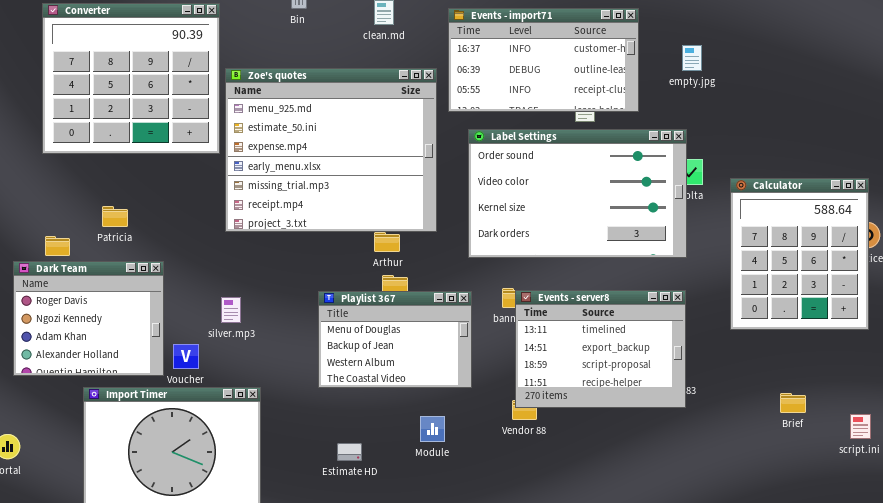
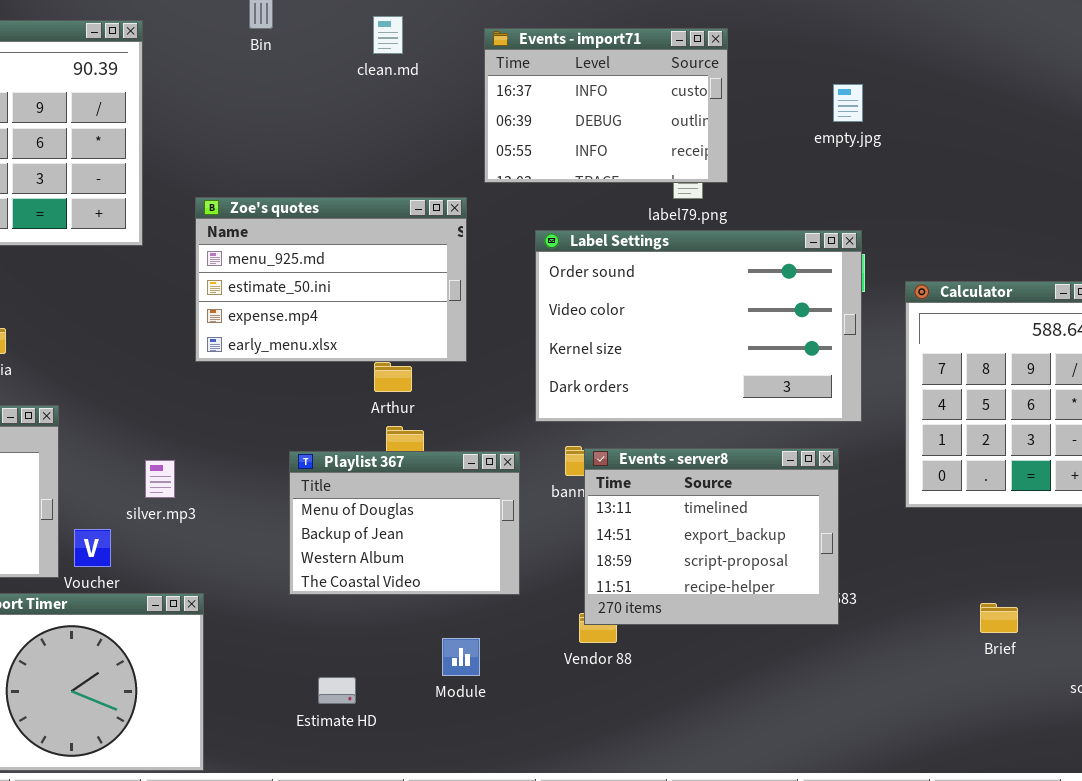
Events - import71: [448,8,639,112] -> [484,28,728,183], resized
Zoe's quotes: [225,68,437,232] -> [195,197,467,362], resized
Label Settings: [468,129,687,258] -> [535,230,862,422], moved

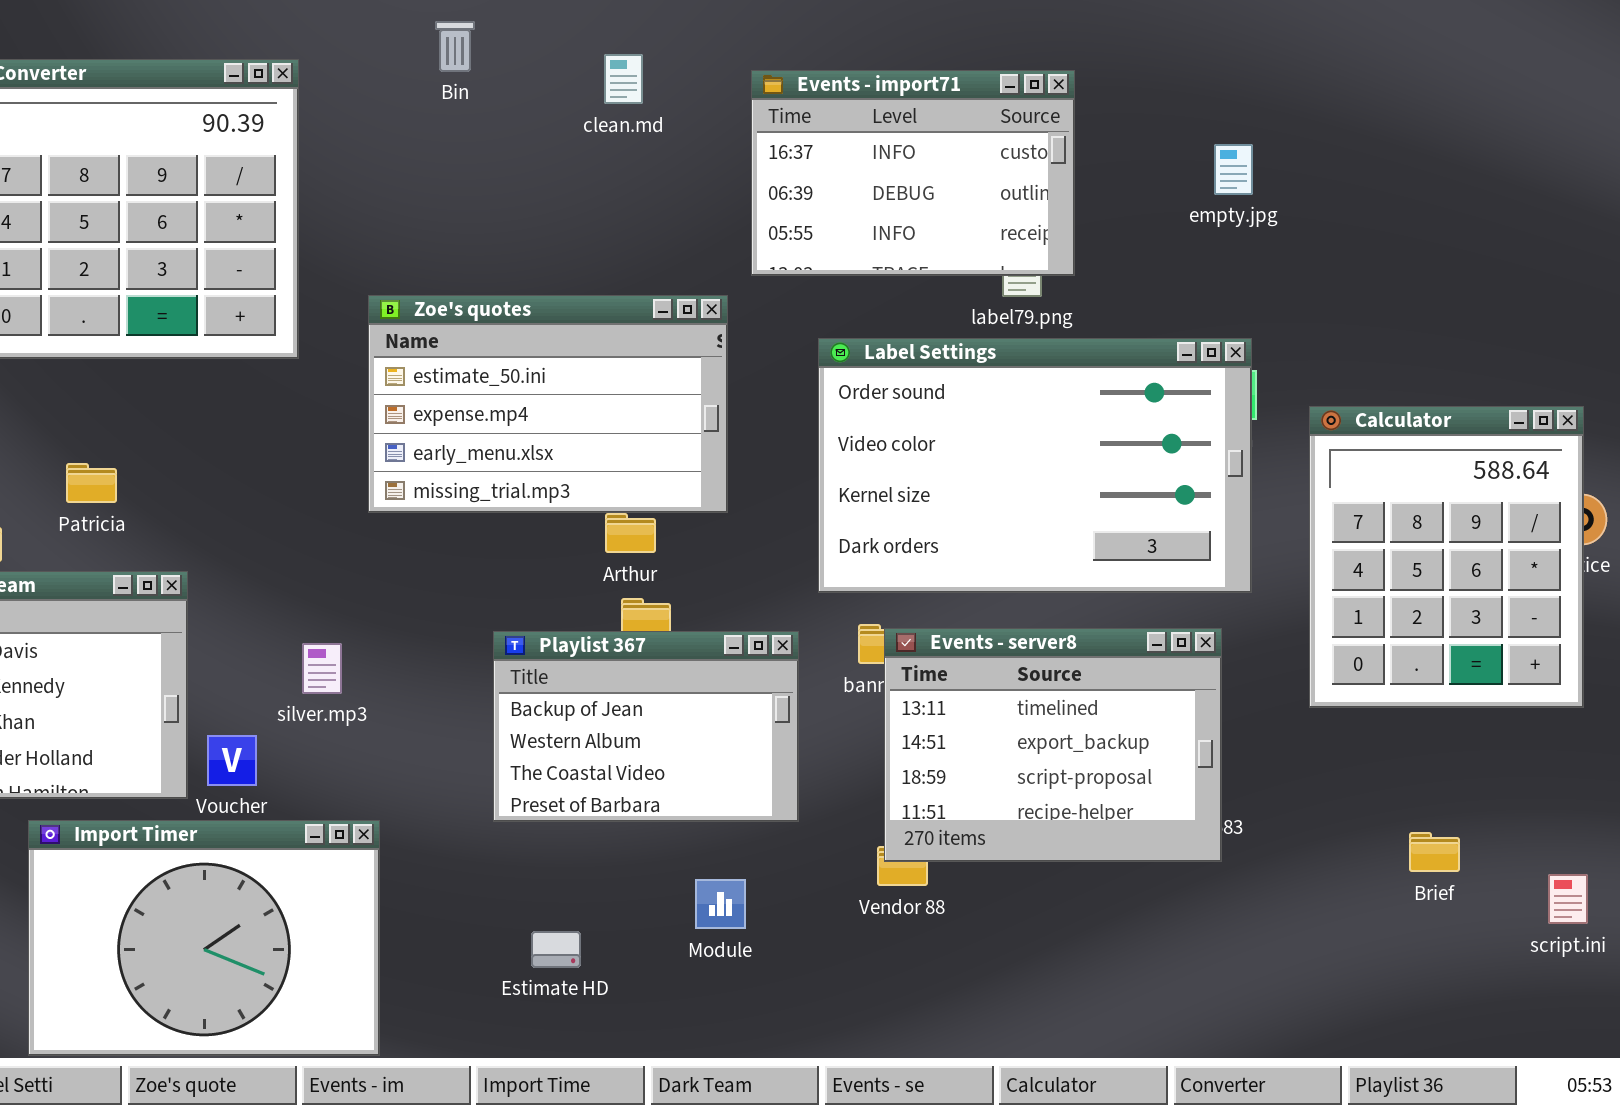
Zoe's quotes: [195,197,467,362] -> [368,295,728,513], scrolled down 1 row
Playlist 367: [289,451,520,595] -> [493,631,799,822], scrolled down 1 row

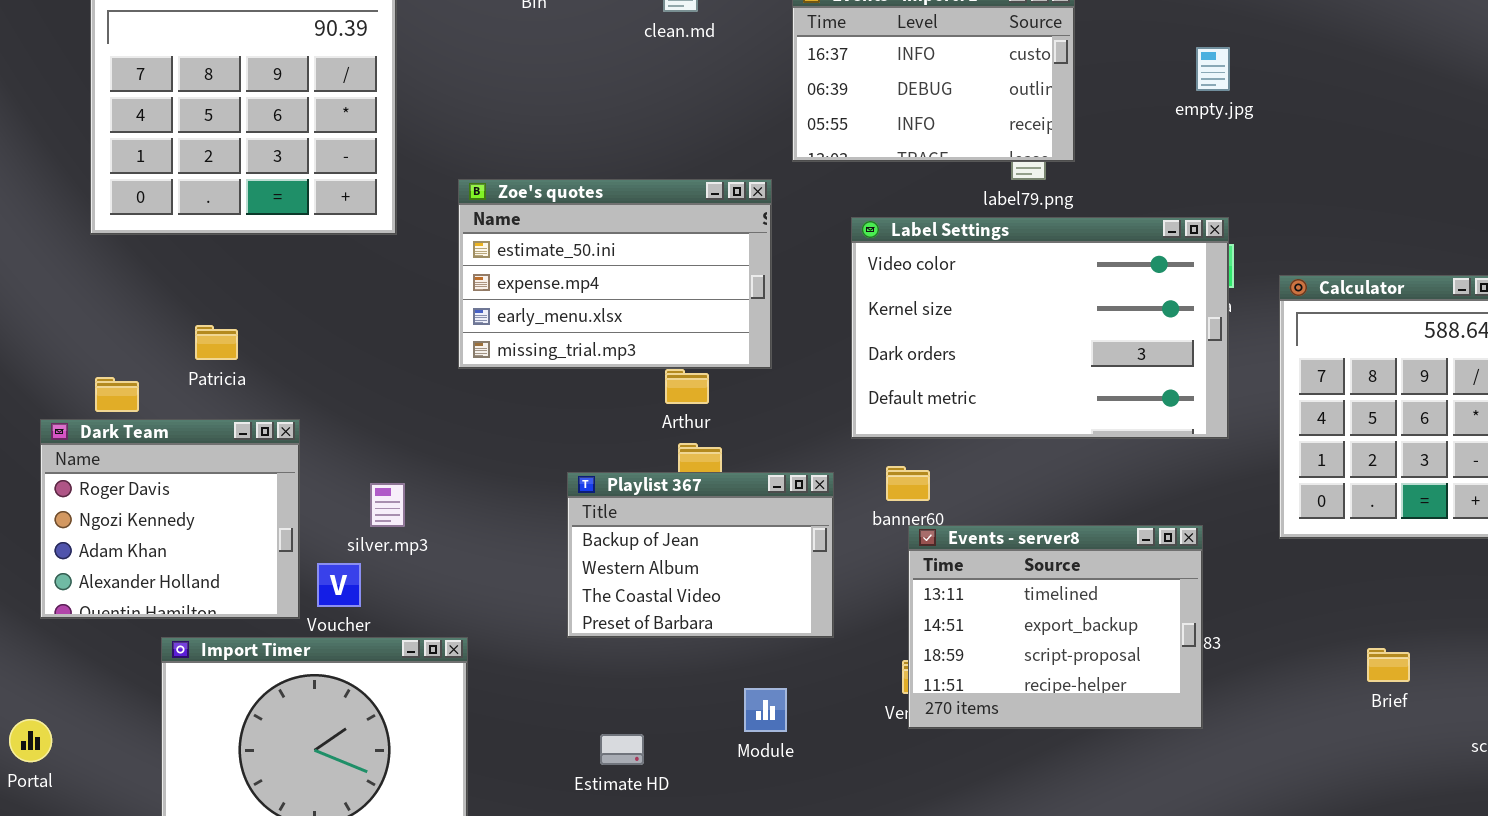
Label Settings: [818,338,1252,593] -> [851,217,1229,439], scrolled down 1 row
Events - server8: [884,628,1222,862] -> [908,525,1203,729], moved
silver.mp3: [302,643,342,694] -> [370,483,405,527], moved

